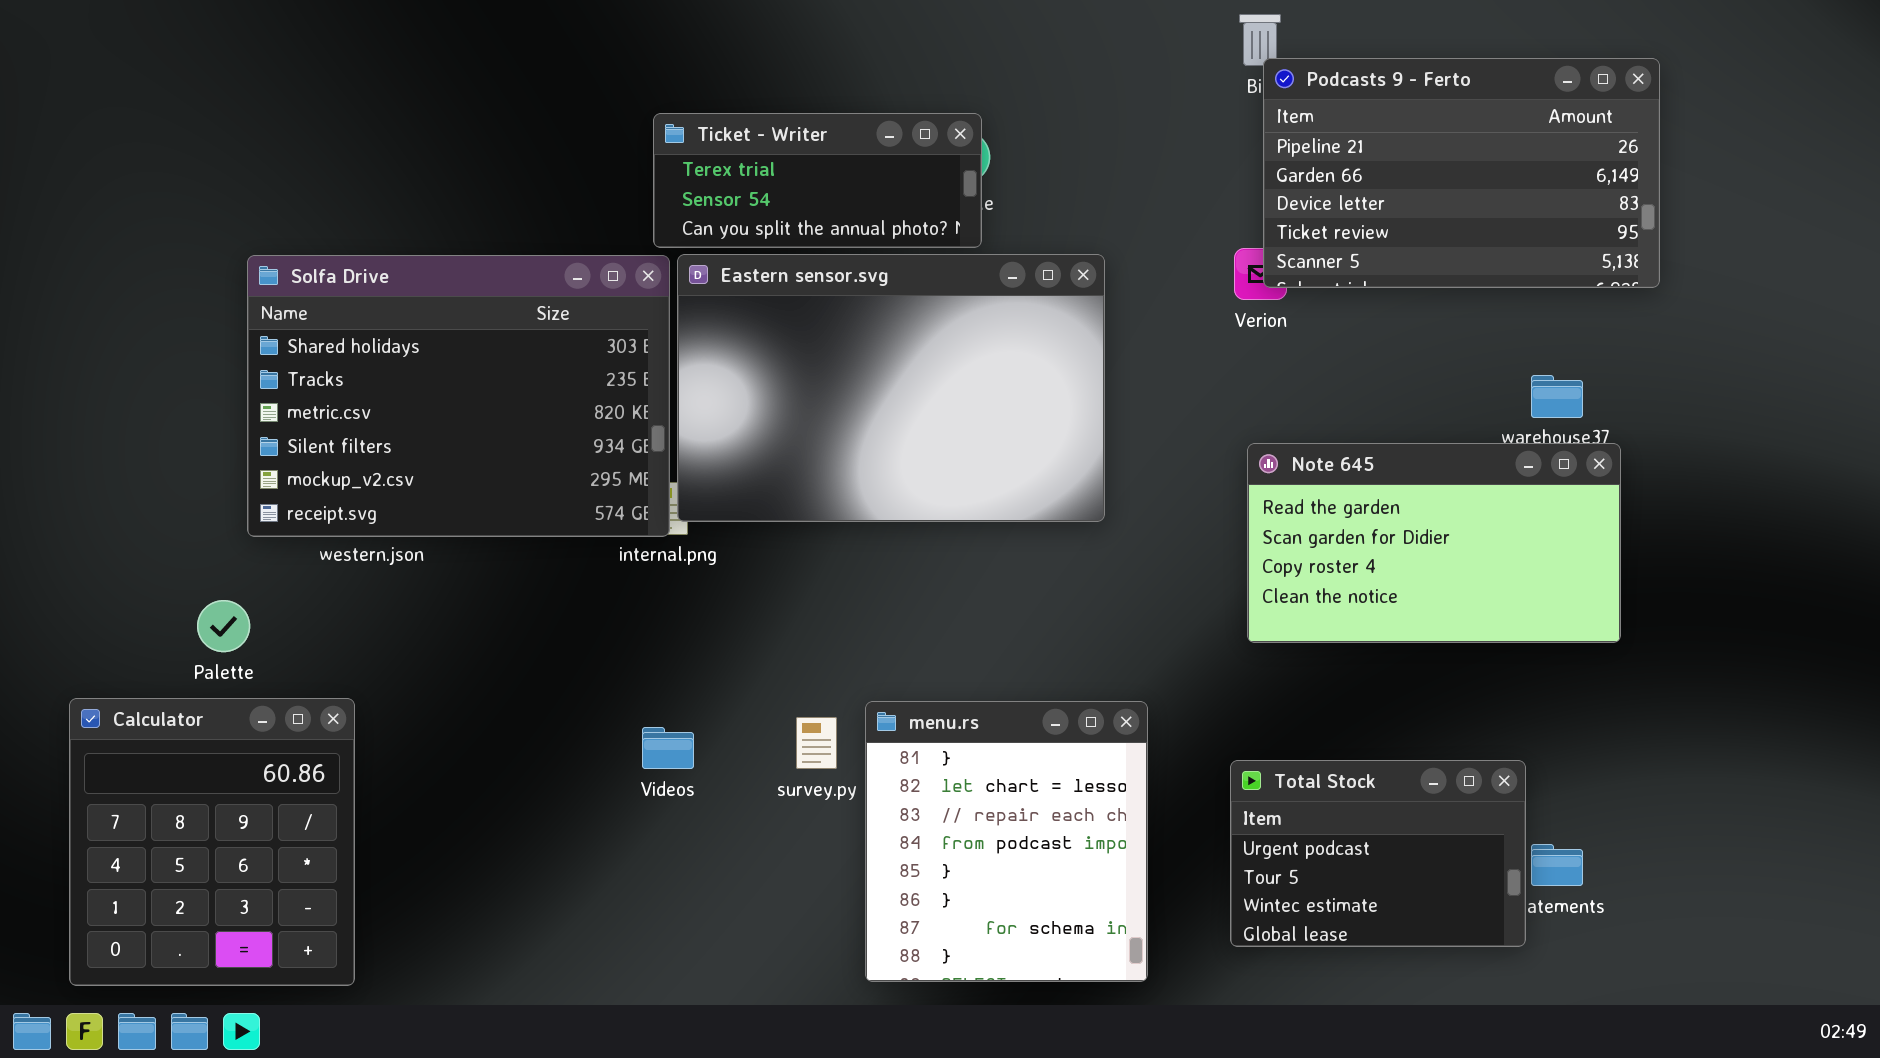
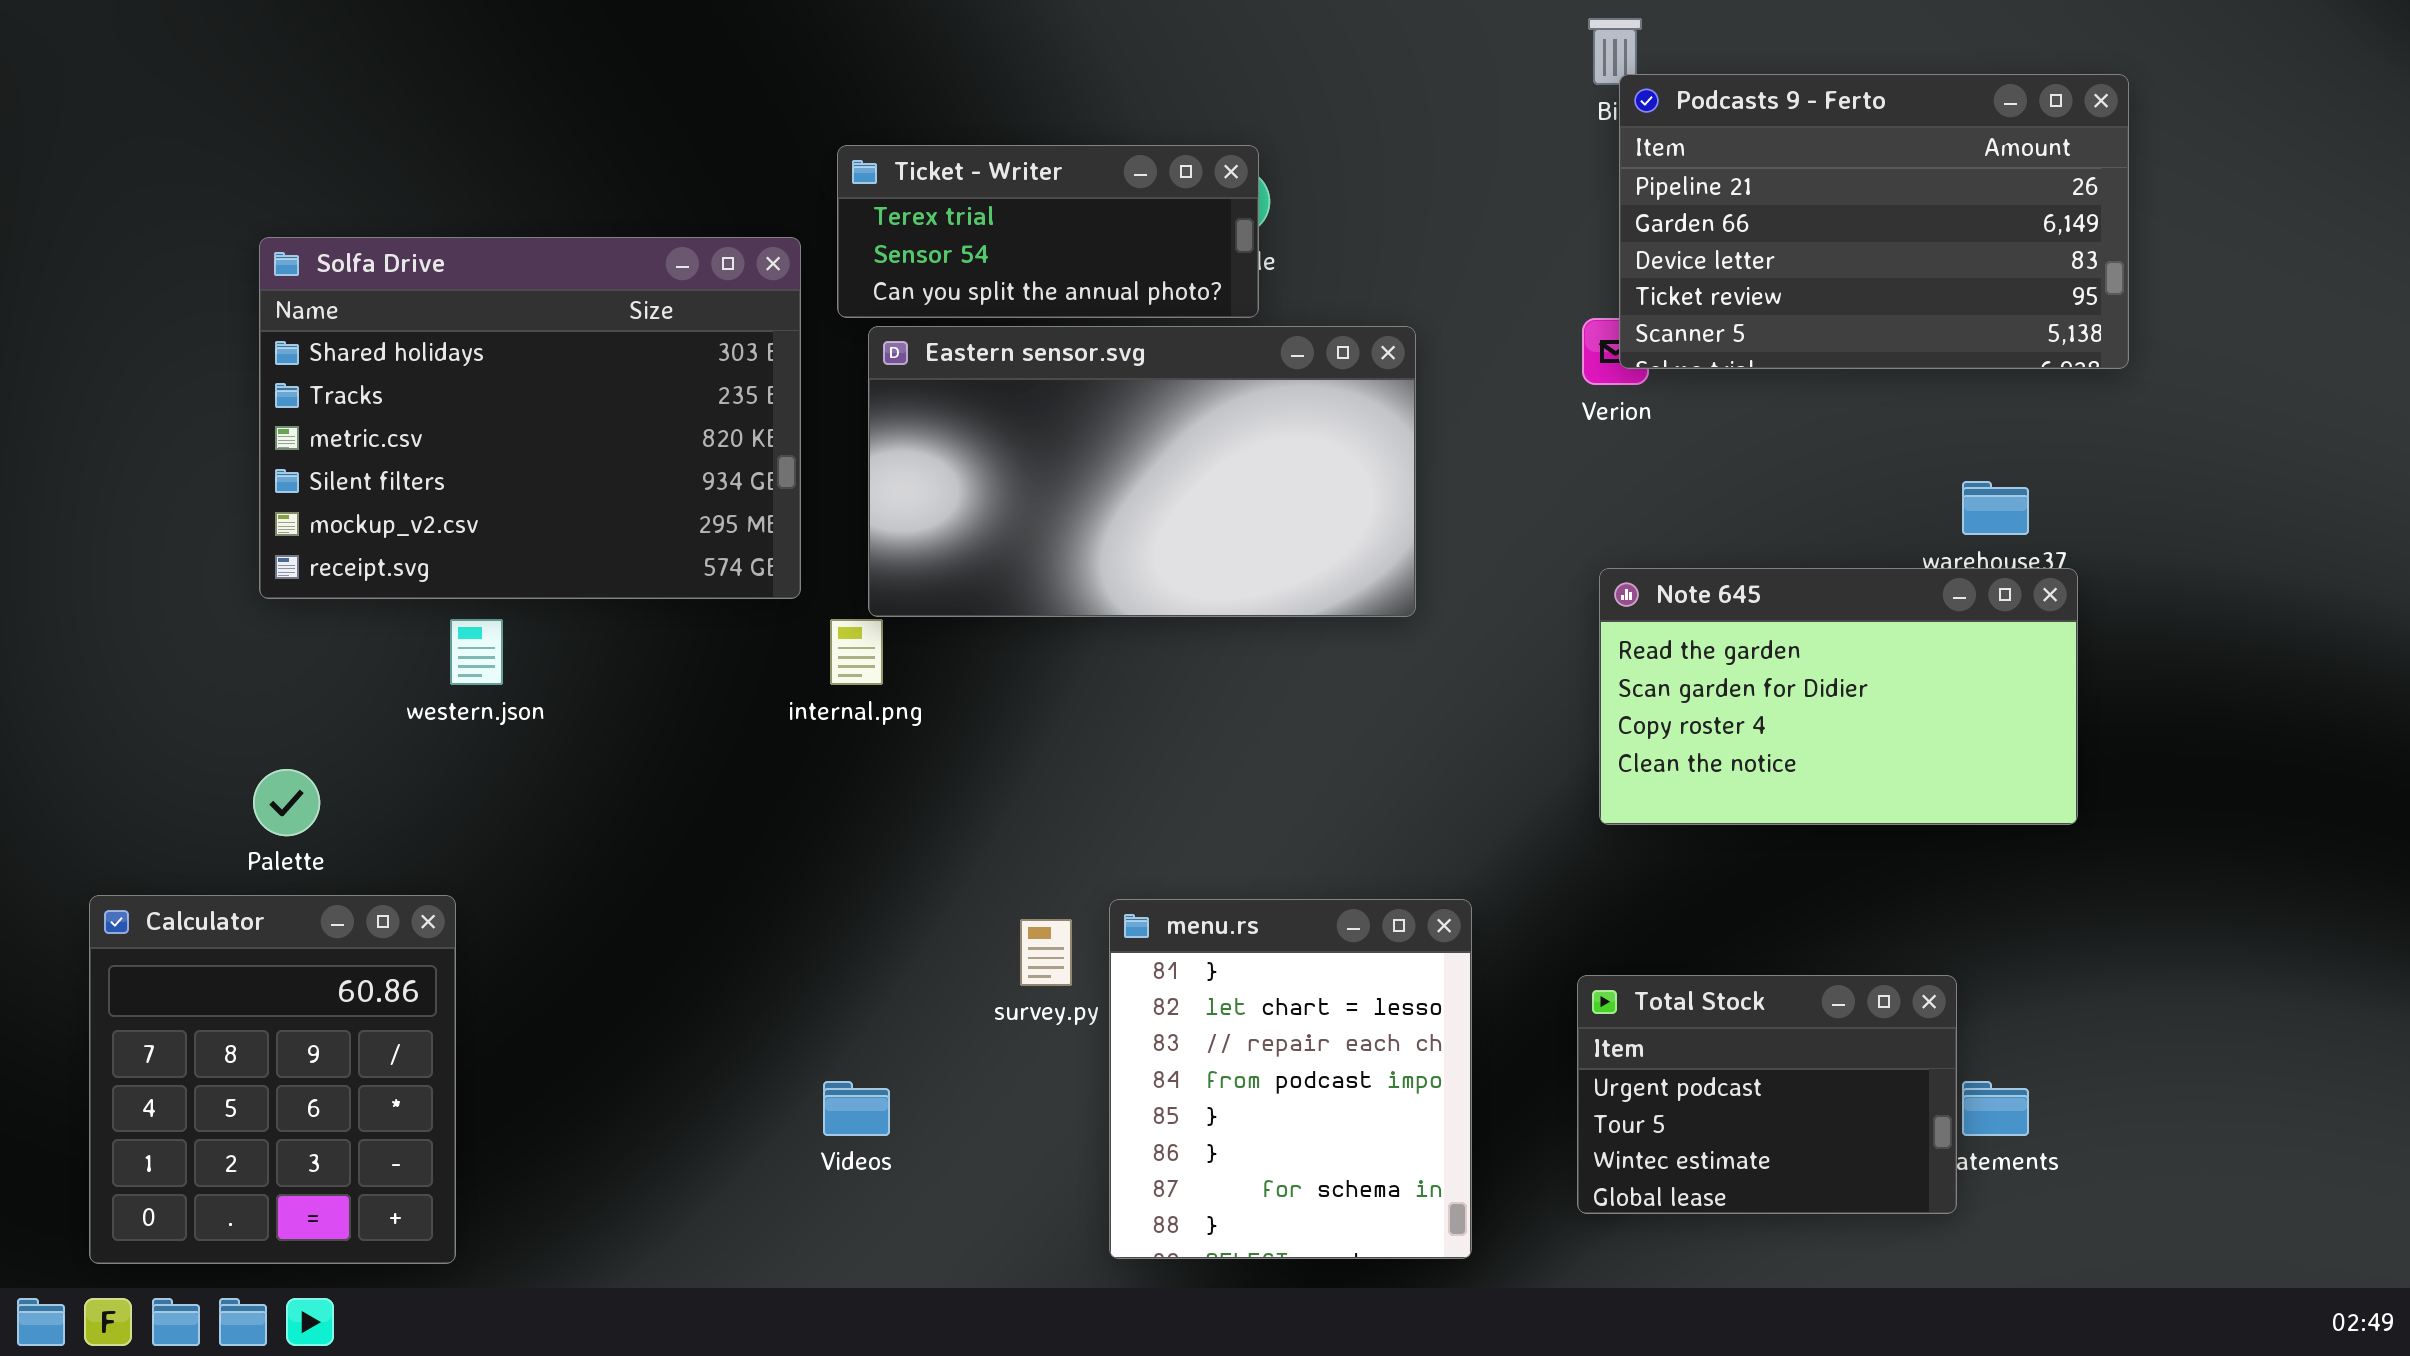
Eastern sensor.svg: [677,254,1105,522] -> [868,326,1416,617], resized
Solfa Drive: [247,255,670,537] -> [259,237,801,599], moved
Videos: [642,727,694,769] -> [823,1081,890,1136], moved

